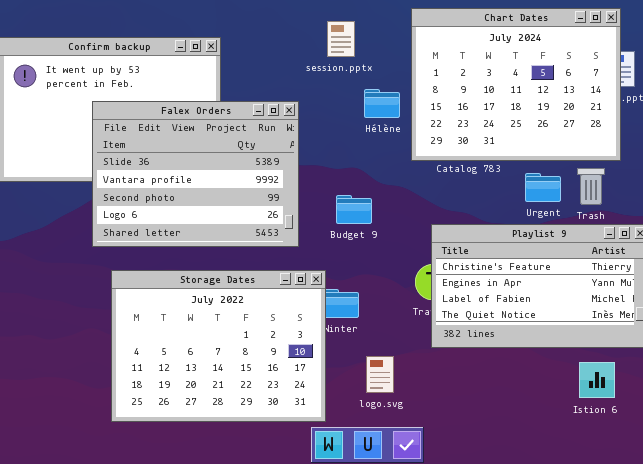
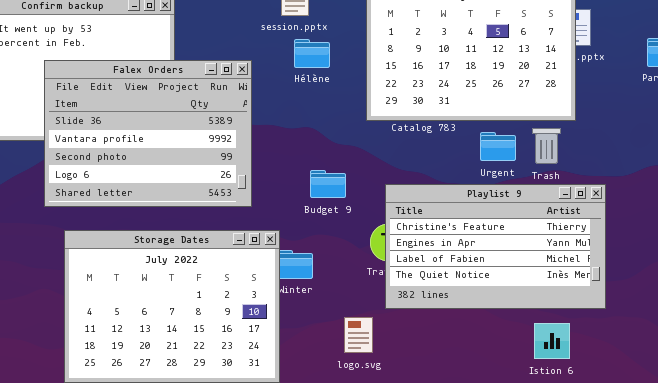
Hélène: [364,89,400,118] -> [294,39,330,68], moved
Budget 9: [336,195,372,224] -> [310,170,346,198], moved
logo.svg: [366,356,394,393] -> [344,317,373,353], moved

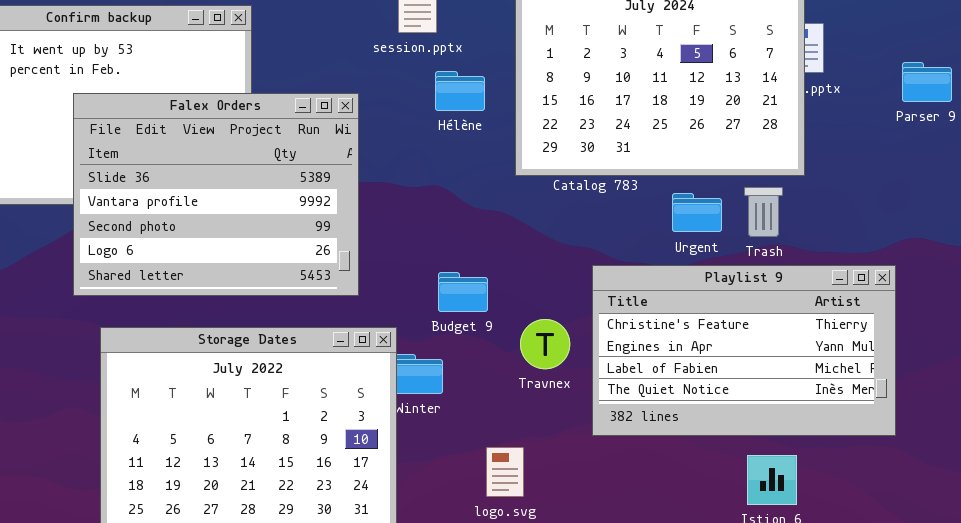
Hélène: [294,39,330,68] -> [435,71,485,111], moved
Budget 9: [310,170,346,198] -> [438,272,488,312], moved
Playlist 9: [385,184,606,309] -> [592,265,896,436], moved

